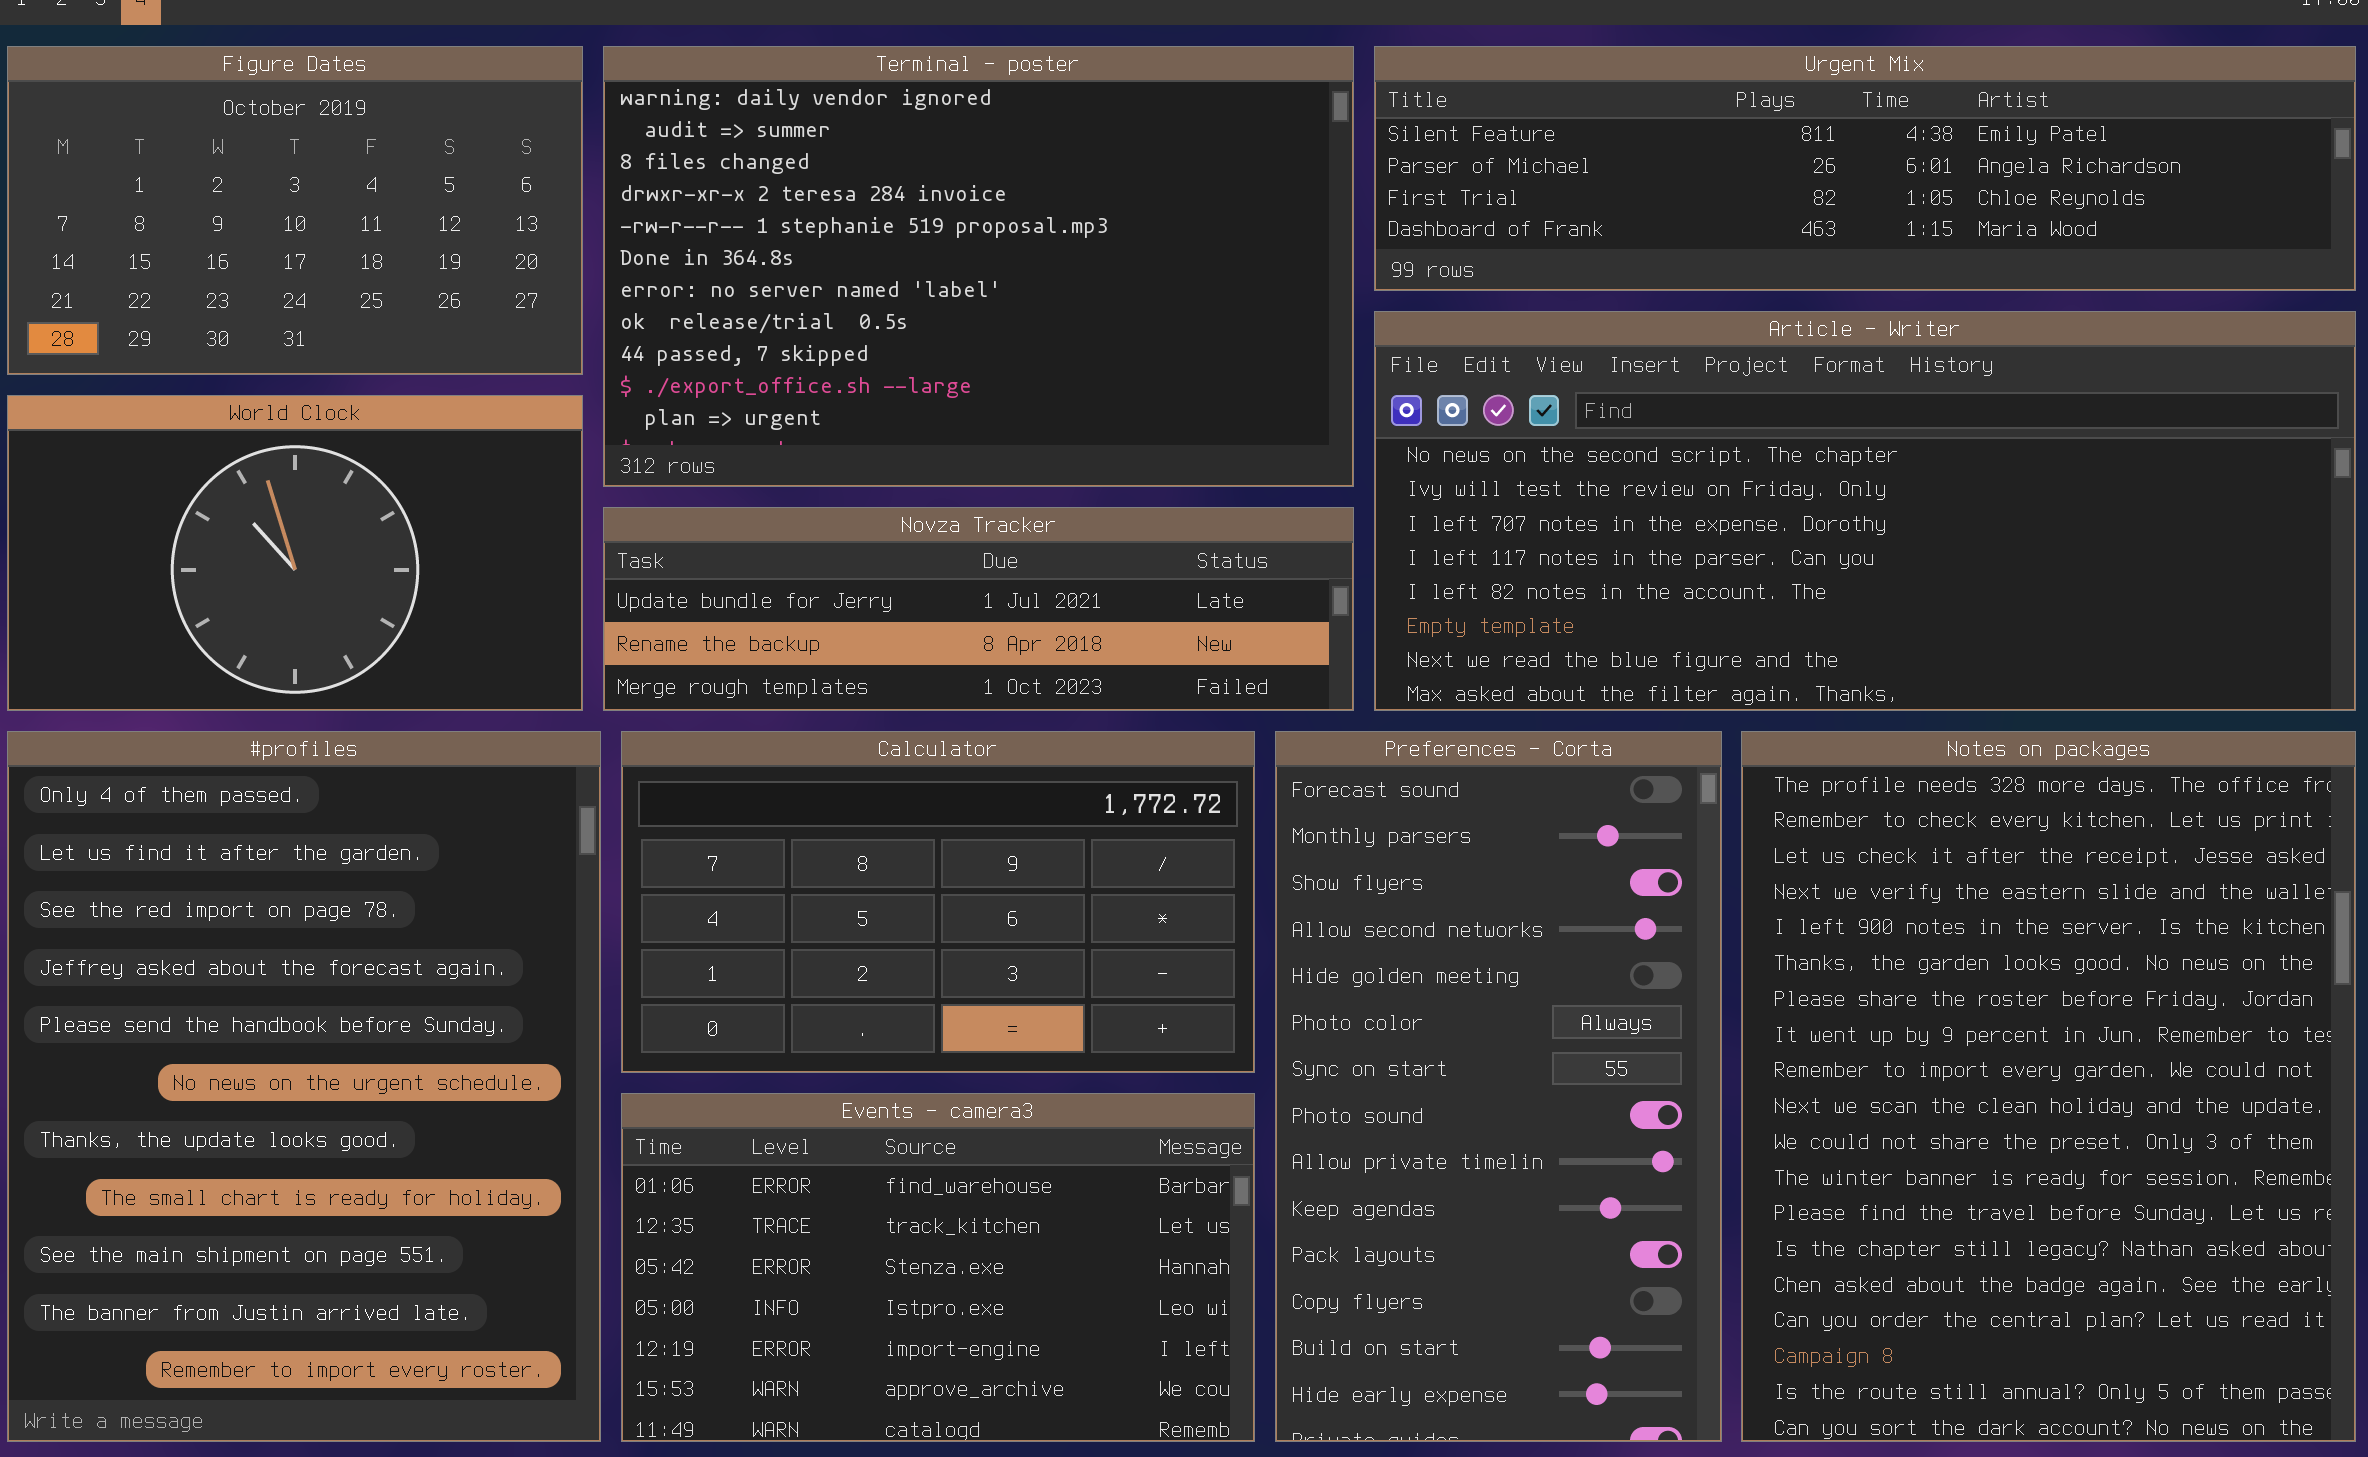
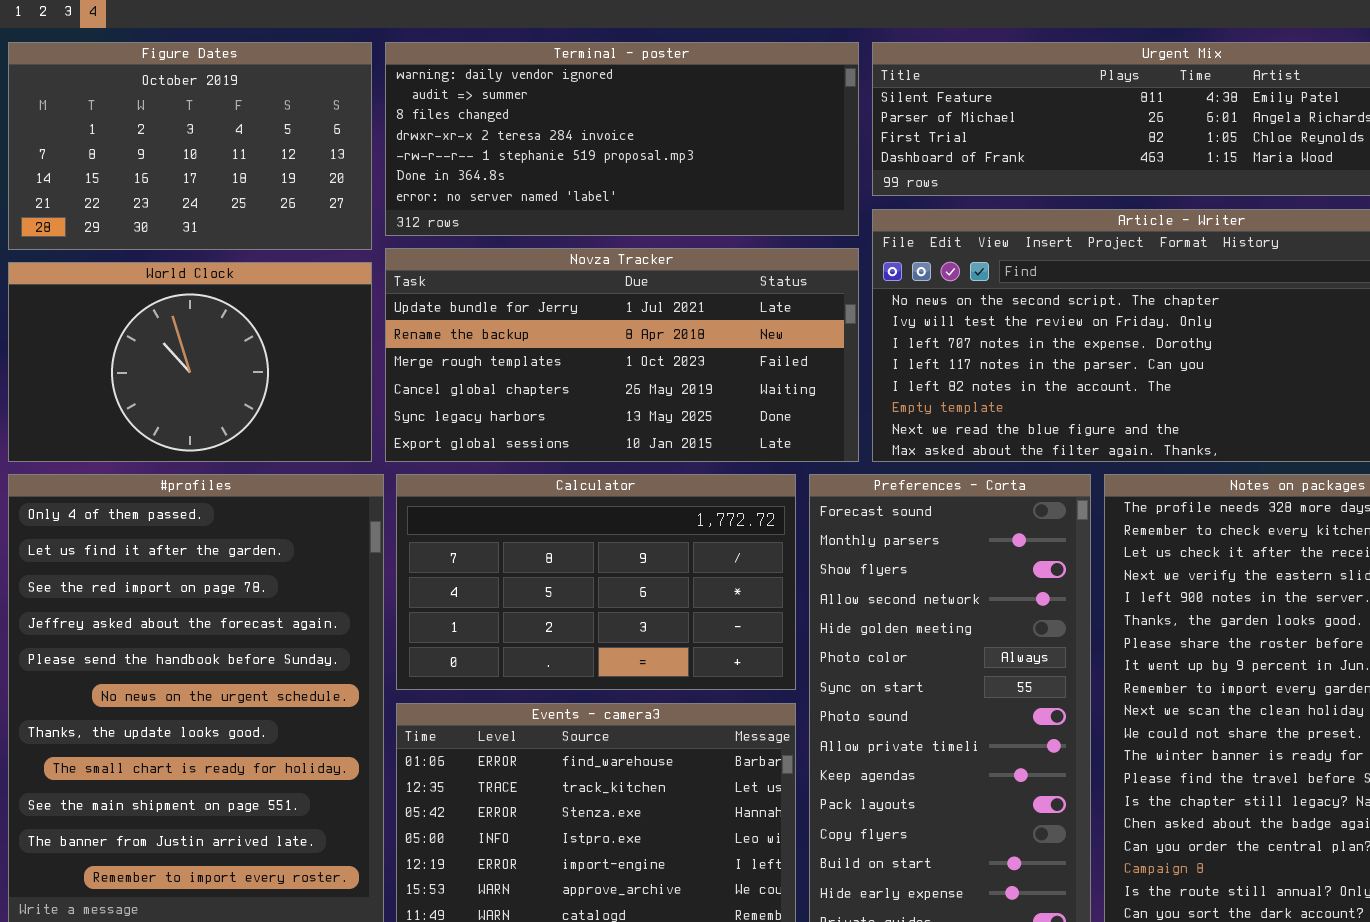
Terminal - poster: [603,46,1354,487] -> [385,42,859,236], resized
Novza Tracker: [603,507,1354,711] -> [385,248,859,462], resized

